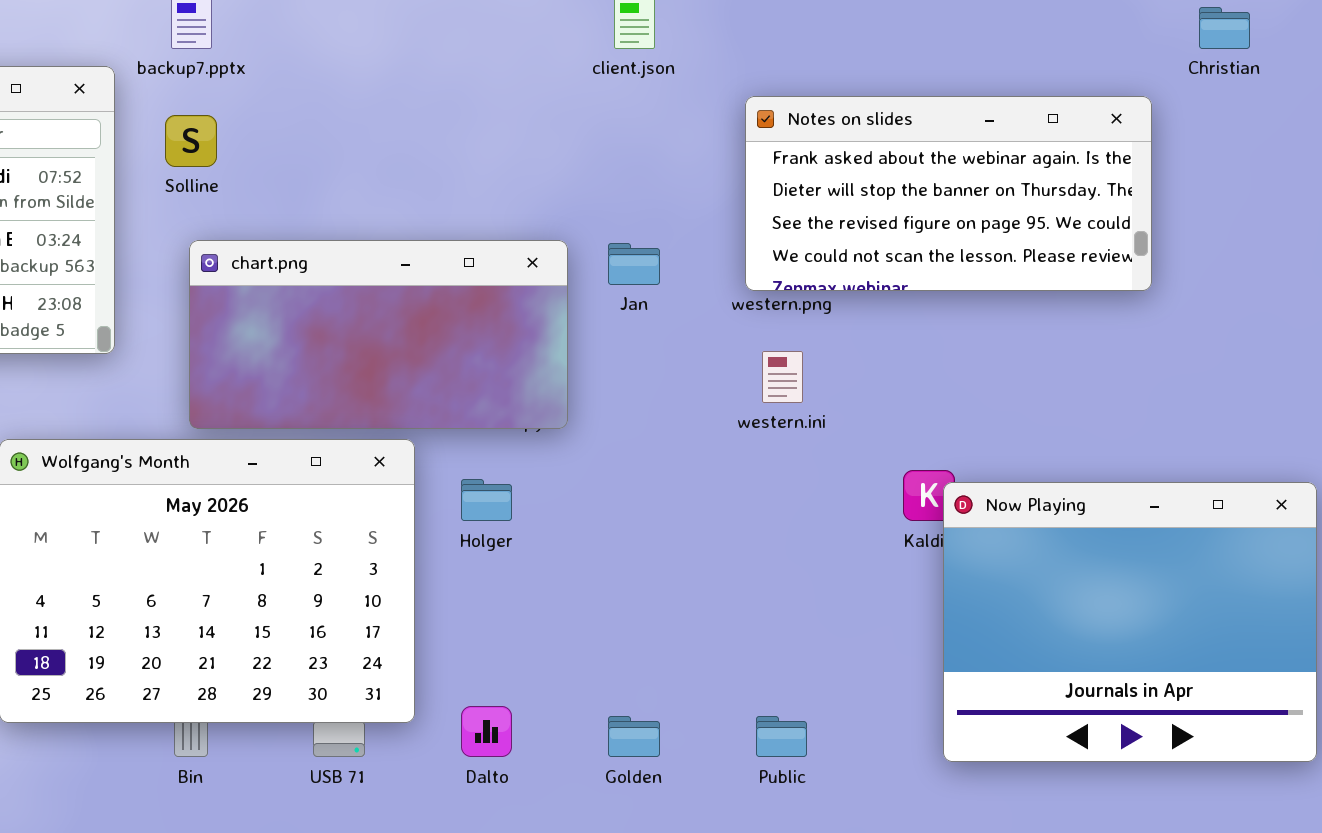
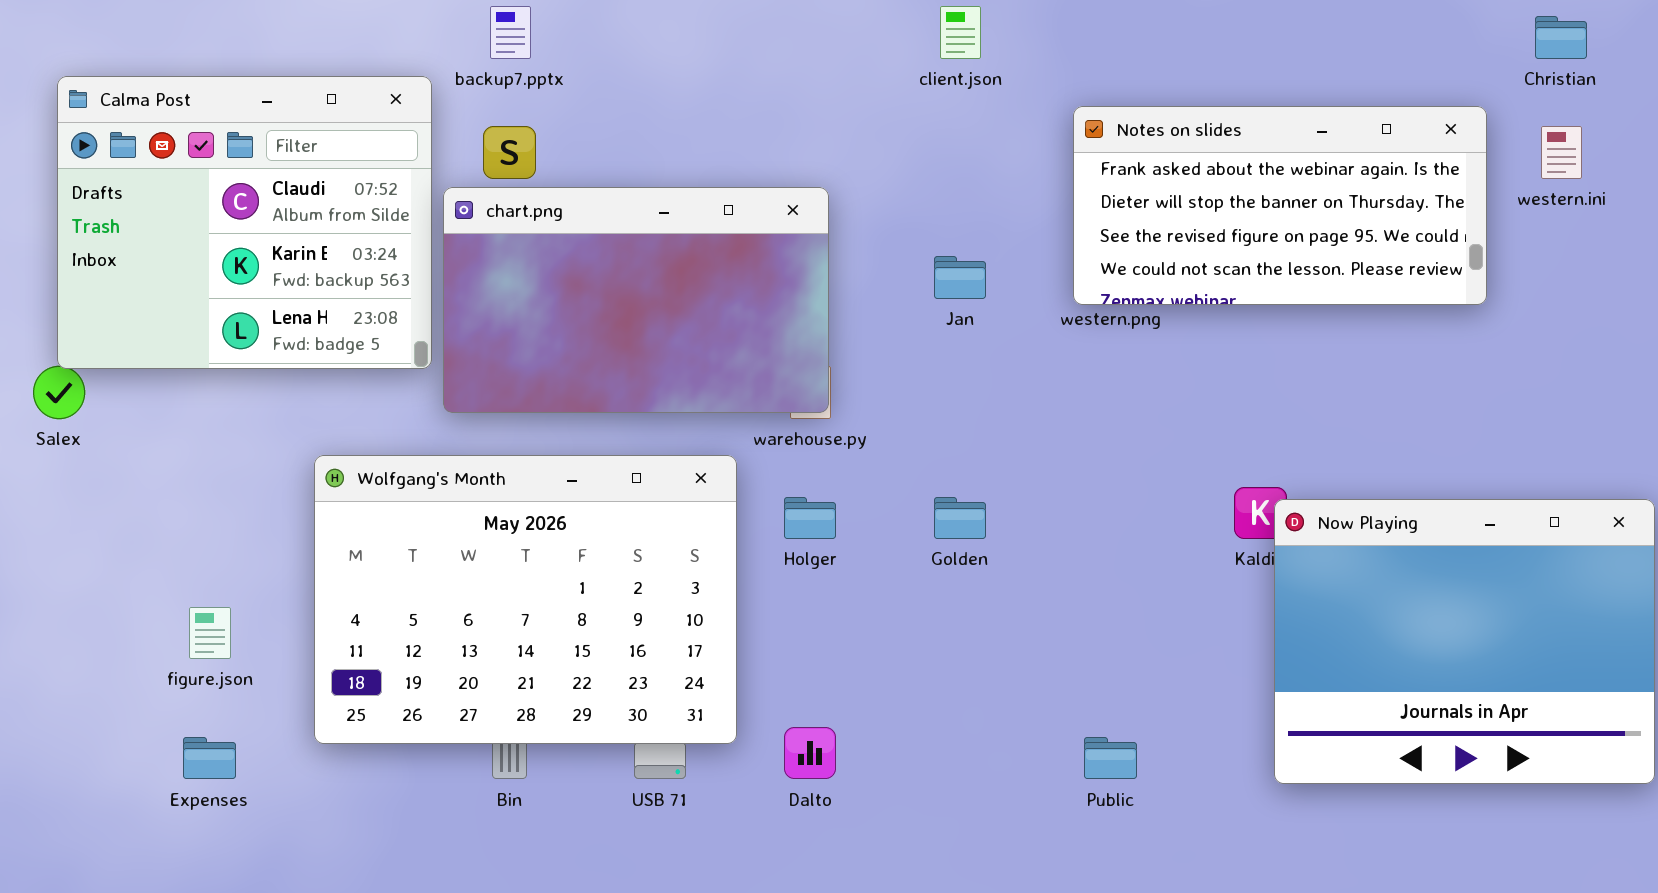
chart.png: [189,240,568,429] -> [443,187,829,413], moved, resized
western.ini: [762,351,803,403] -> [1541,126,1582,179], moved
Golden: [608,716,660,757] -> [934,497,986,539], moved

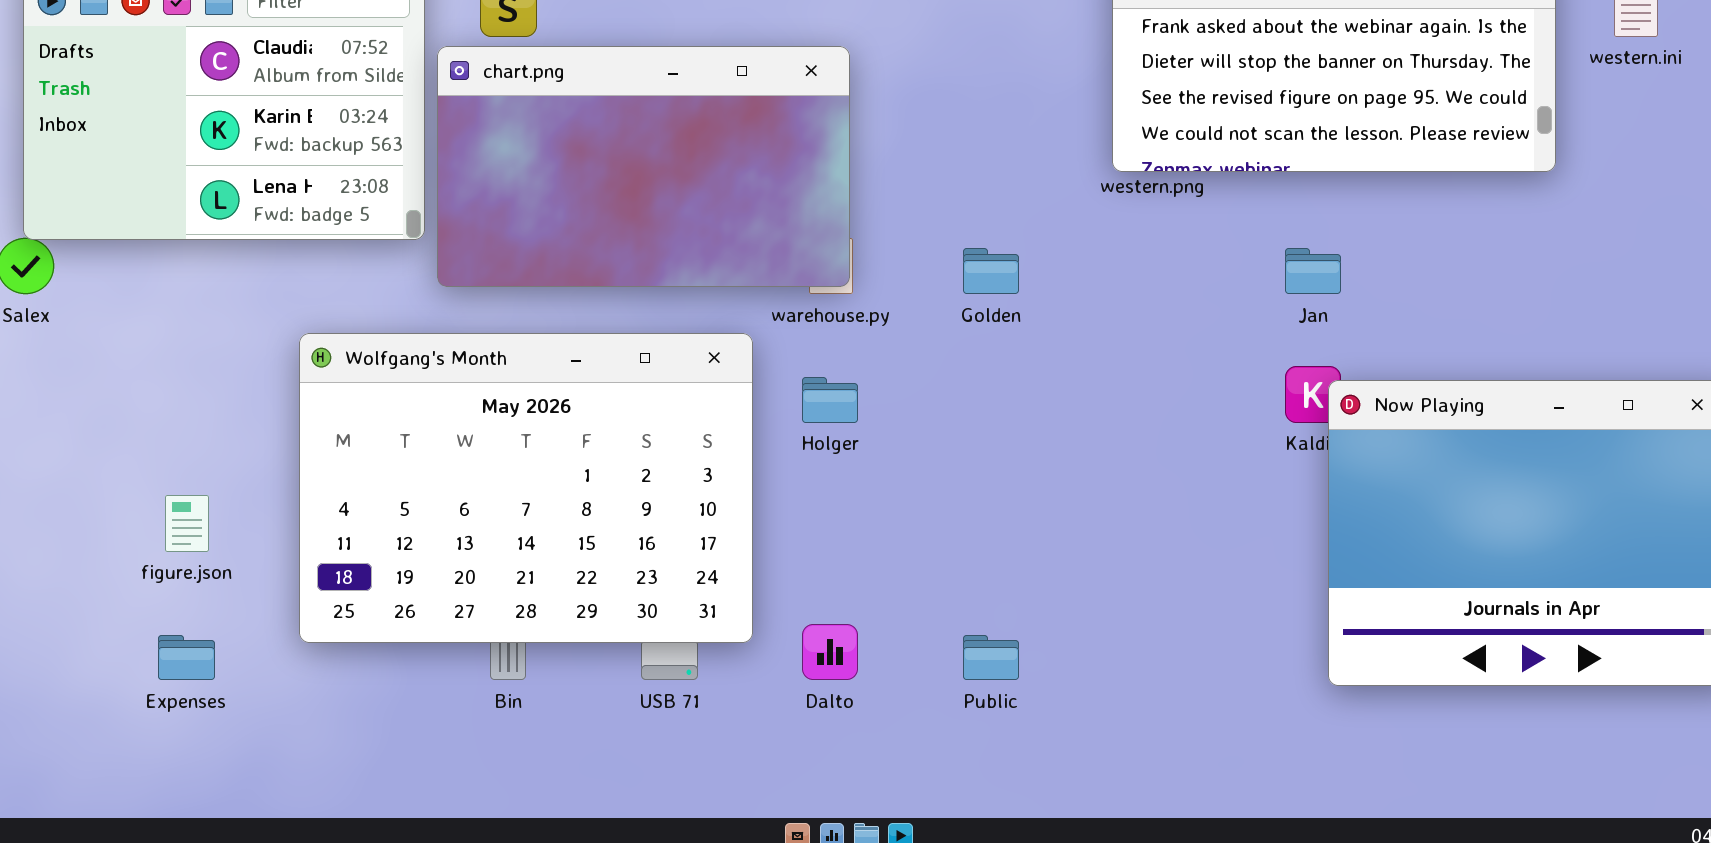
Jan: [934,256,986,299] -> [1285,248,1341,294], moved
Golden: [934,497,986,539] -> [963,248,1019,294], moved
Public: [1084,737,1137,779] -> [963,635,1019,680], moved

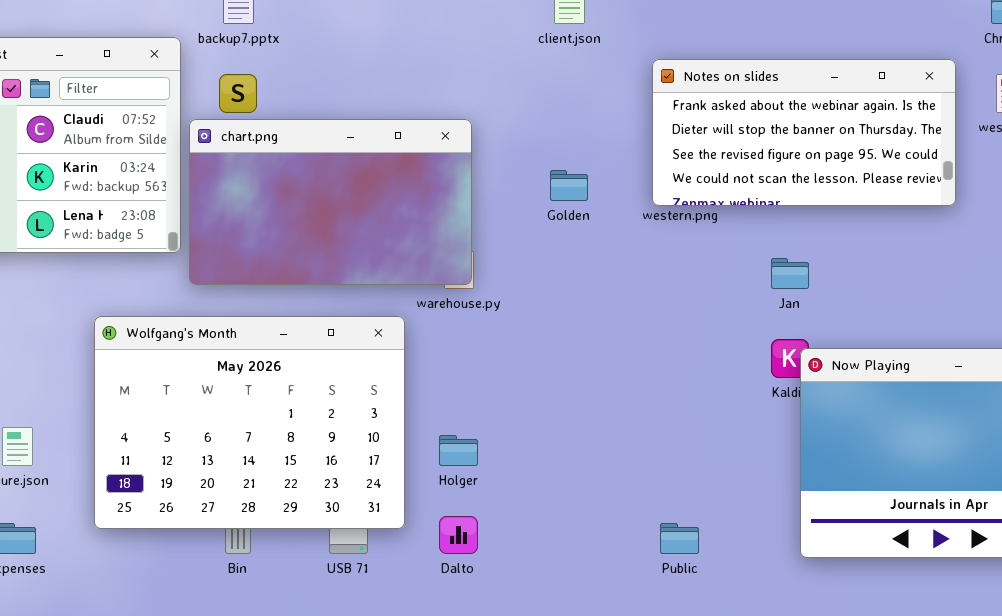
Golden: [963,248,1019,294] -> [550,170,588,201], moved
Holger: [802,377,858,423] -> [439,435,478,466], moved
Public: [963,635,1019,680] -> [660,523,699,554], moved

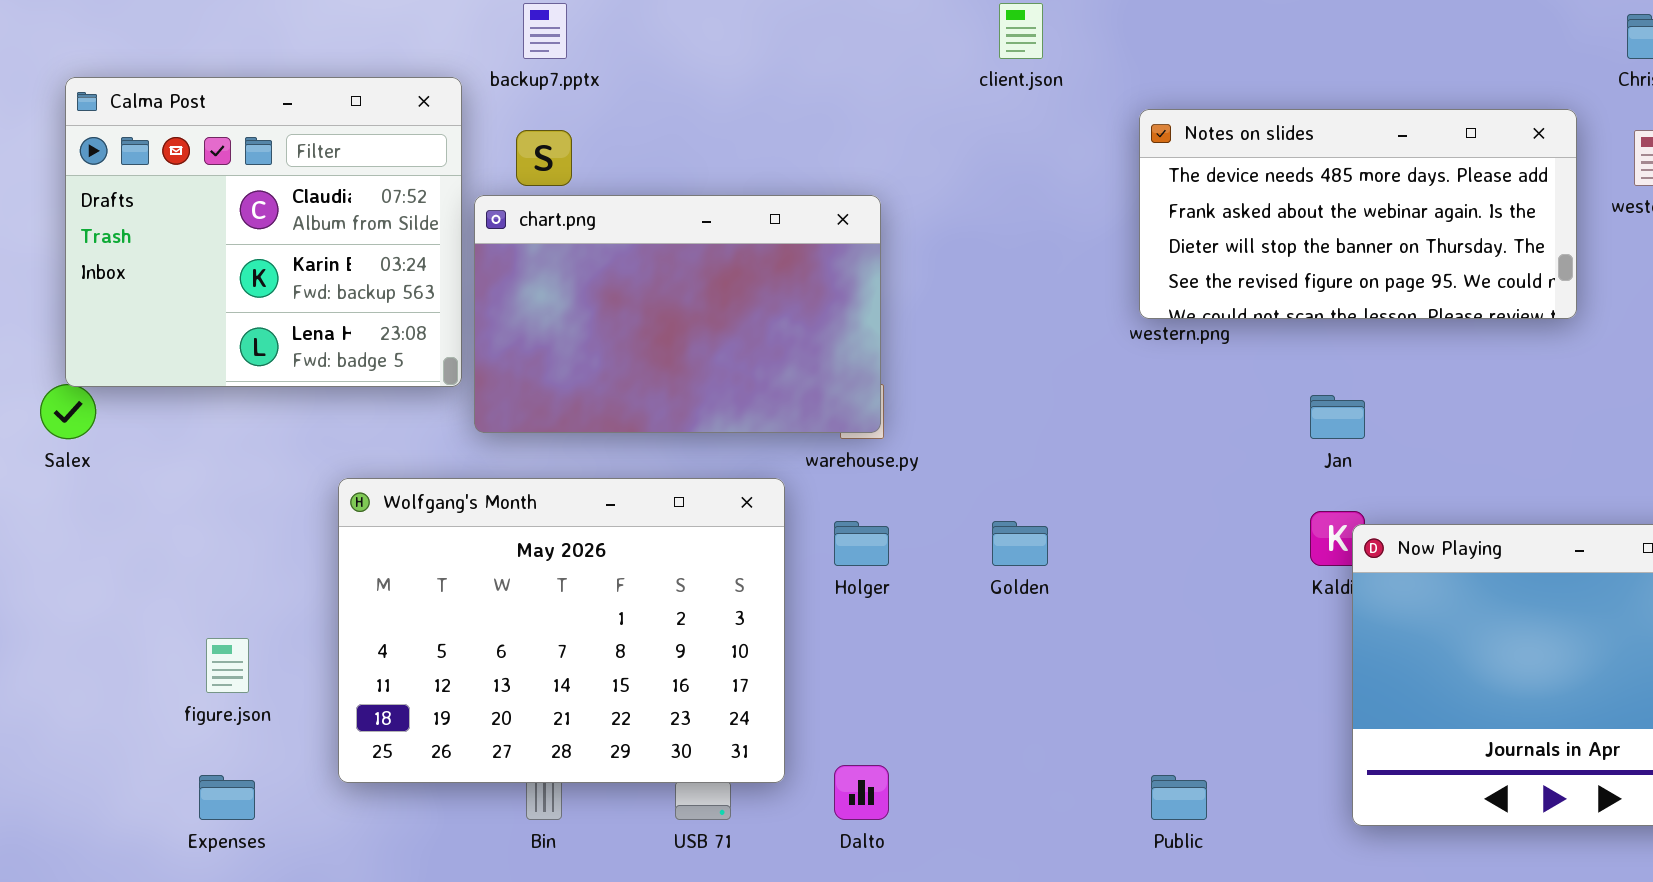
Notes on slides: [652,59,956,206] -> [1139,109,1577,319], scrolled up 1 row
Golden: [550,170,588,201] -> [992,521,1048,566], moved
Holger: [439,435,478,466] -> [834,521,889,566], moved

